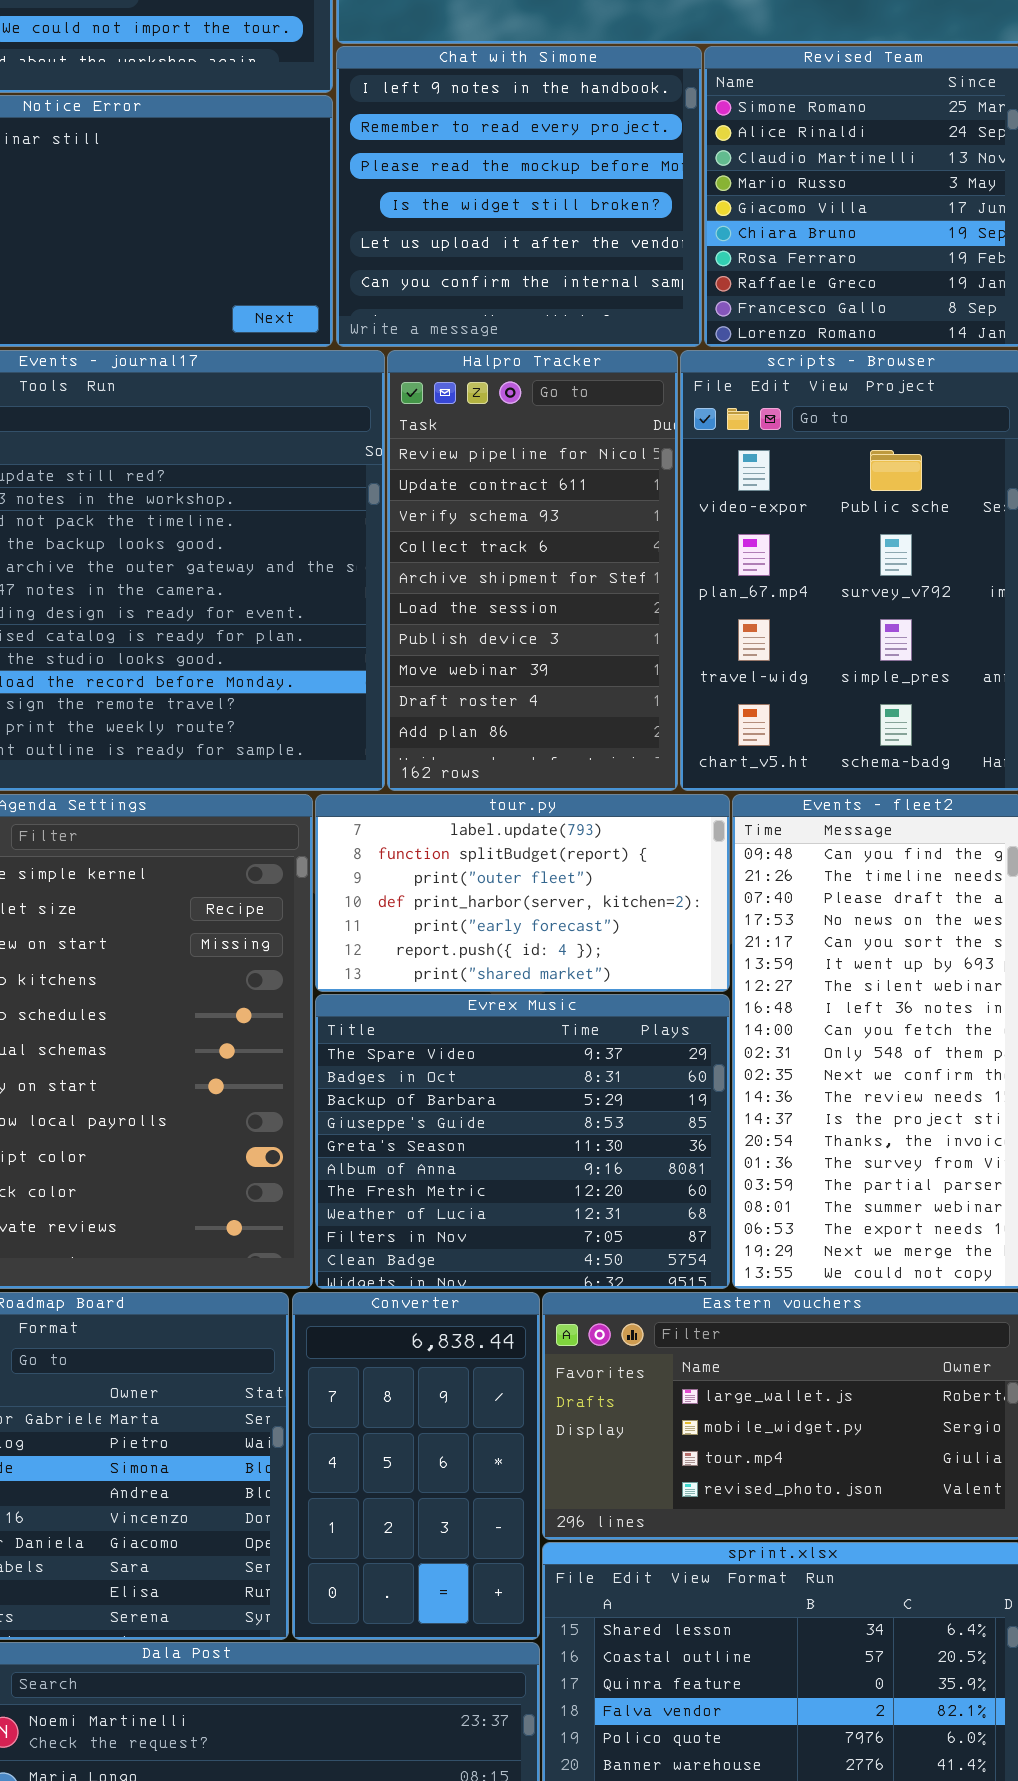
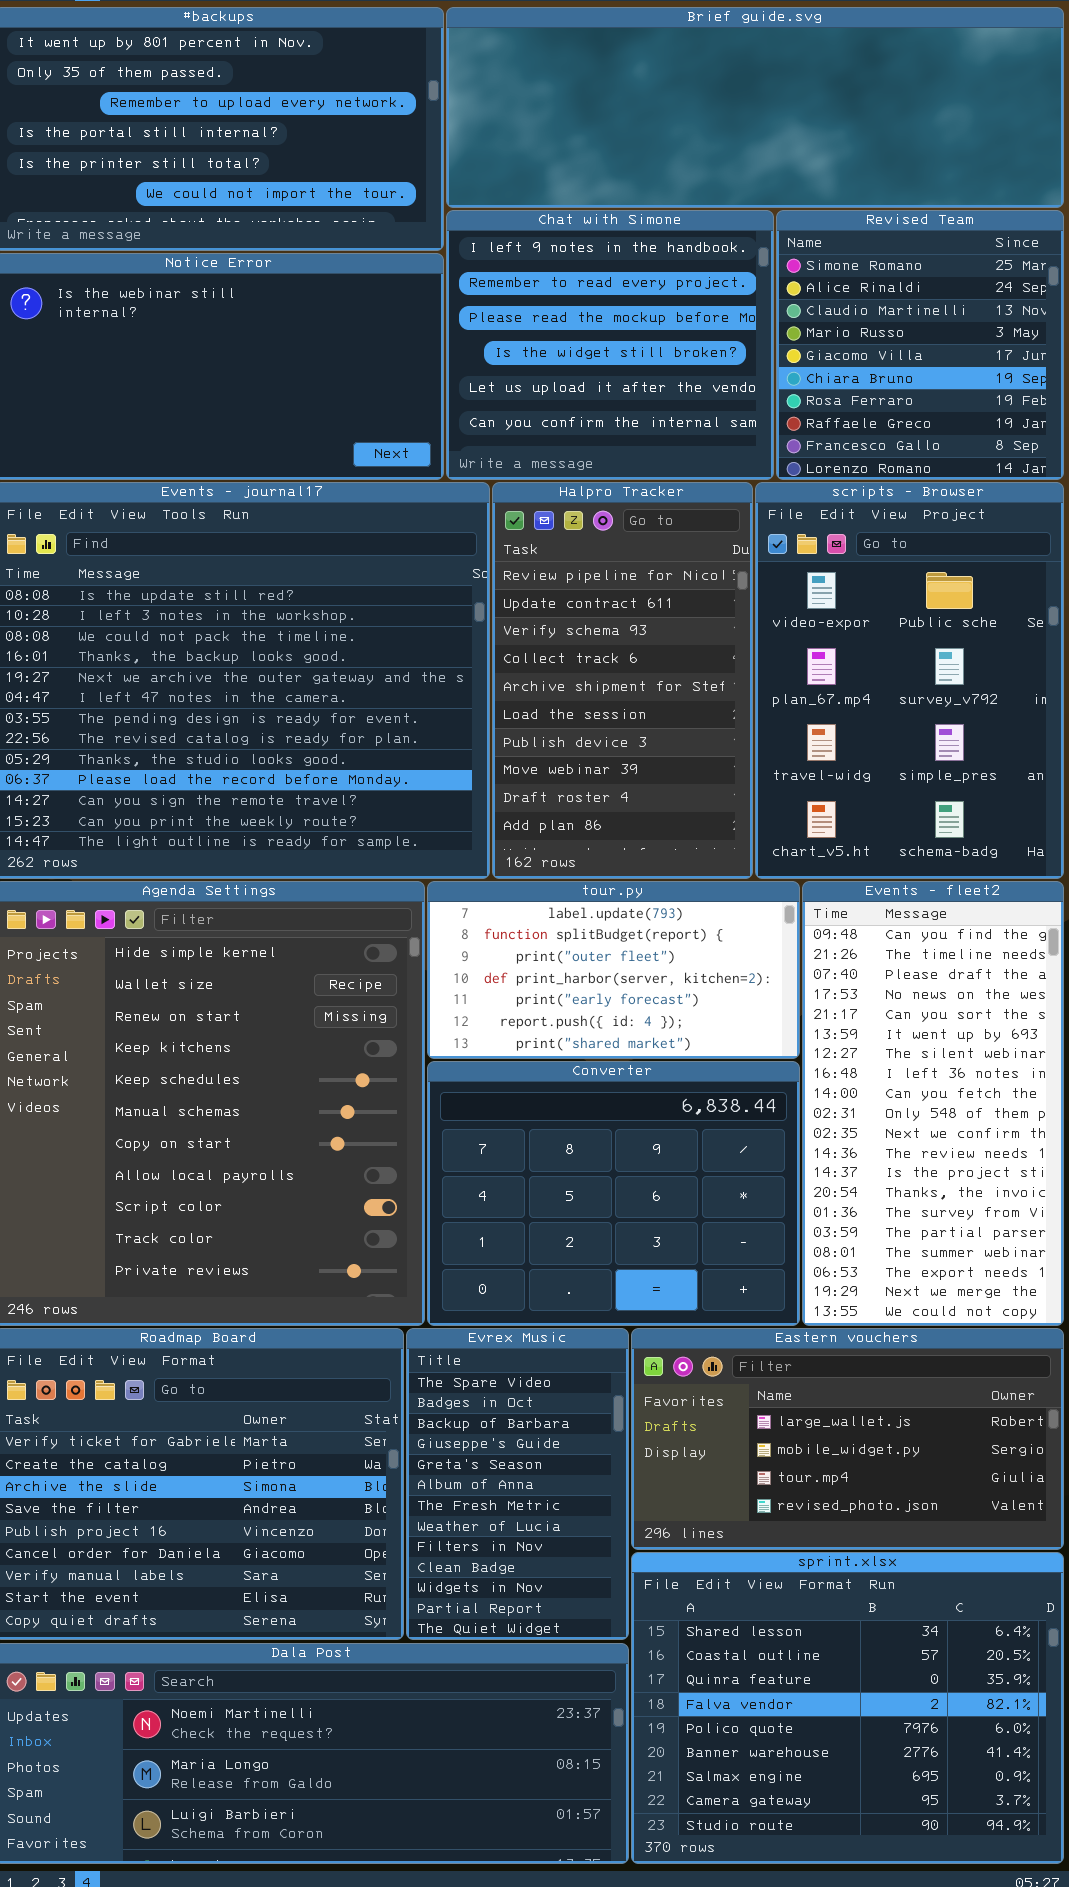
Evrex Music: [315,994,730,1289] -> [406,1328,629,1640], moved, resized
Converter: [292,1292,540,1640] -> [427,1061,800,1326], moved, resized

